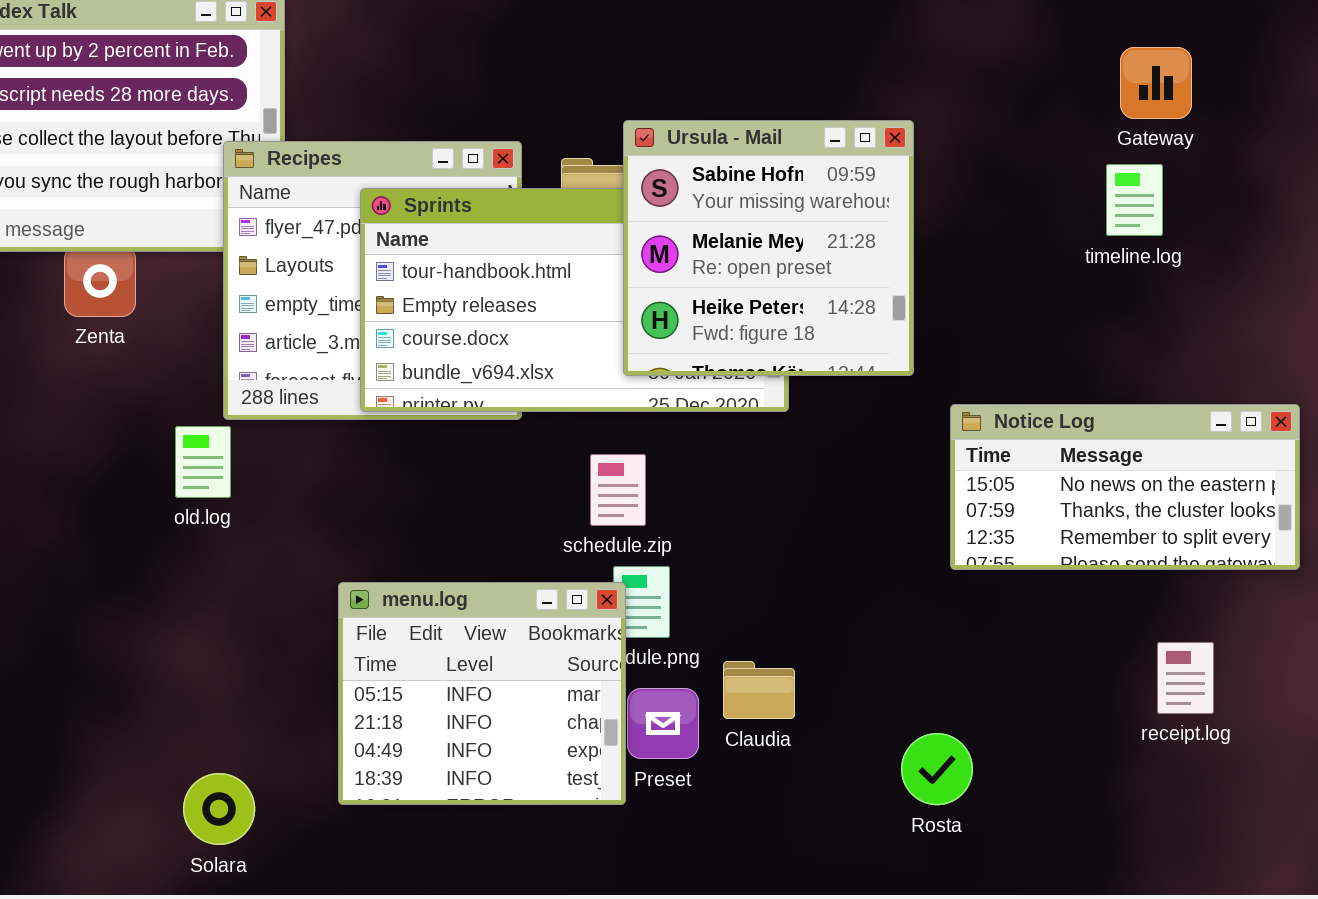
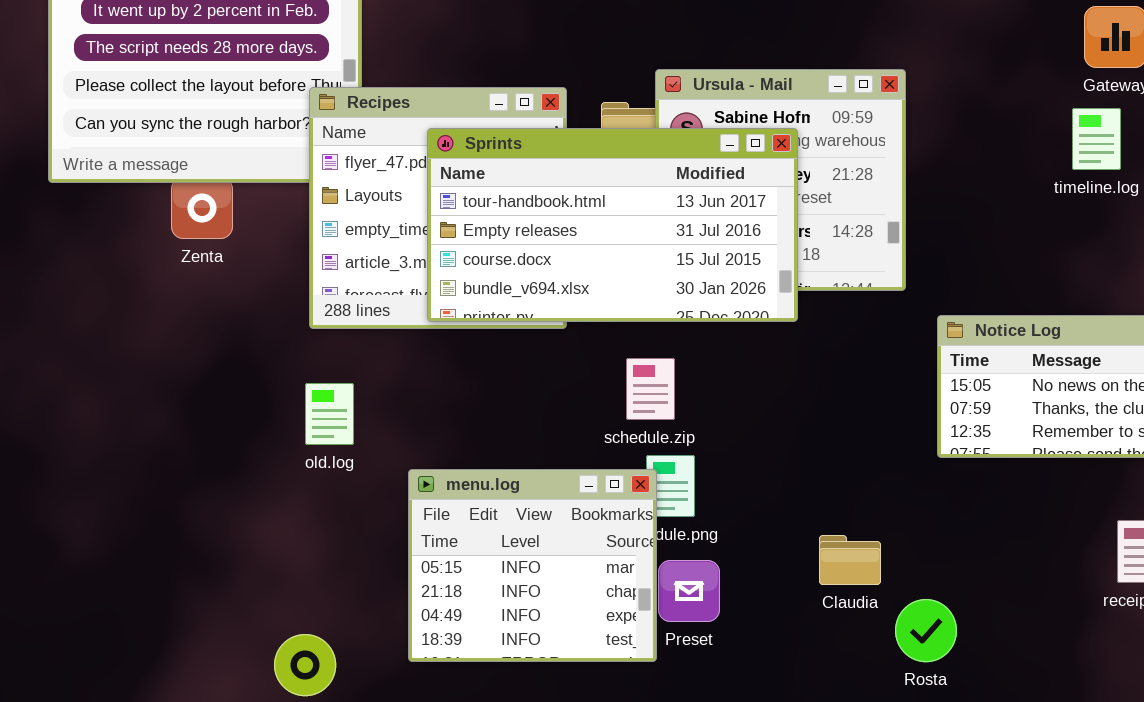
Sprints: [360,188,789,412] -> [427,128,798,322], raised
old.log: [175,426,231,498] -> [305,383,354,445], moved
Claudia: [723,661,795,719] -> [819,535,881,585], moved

